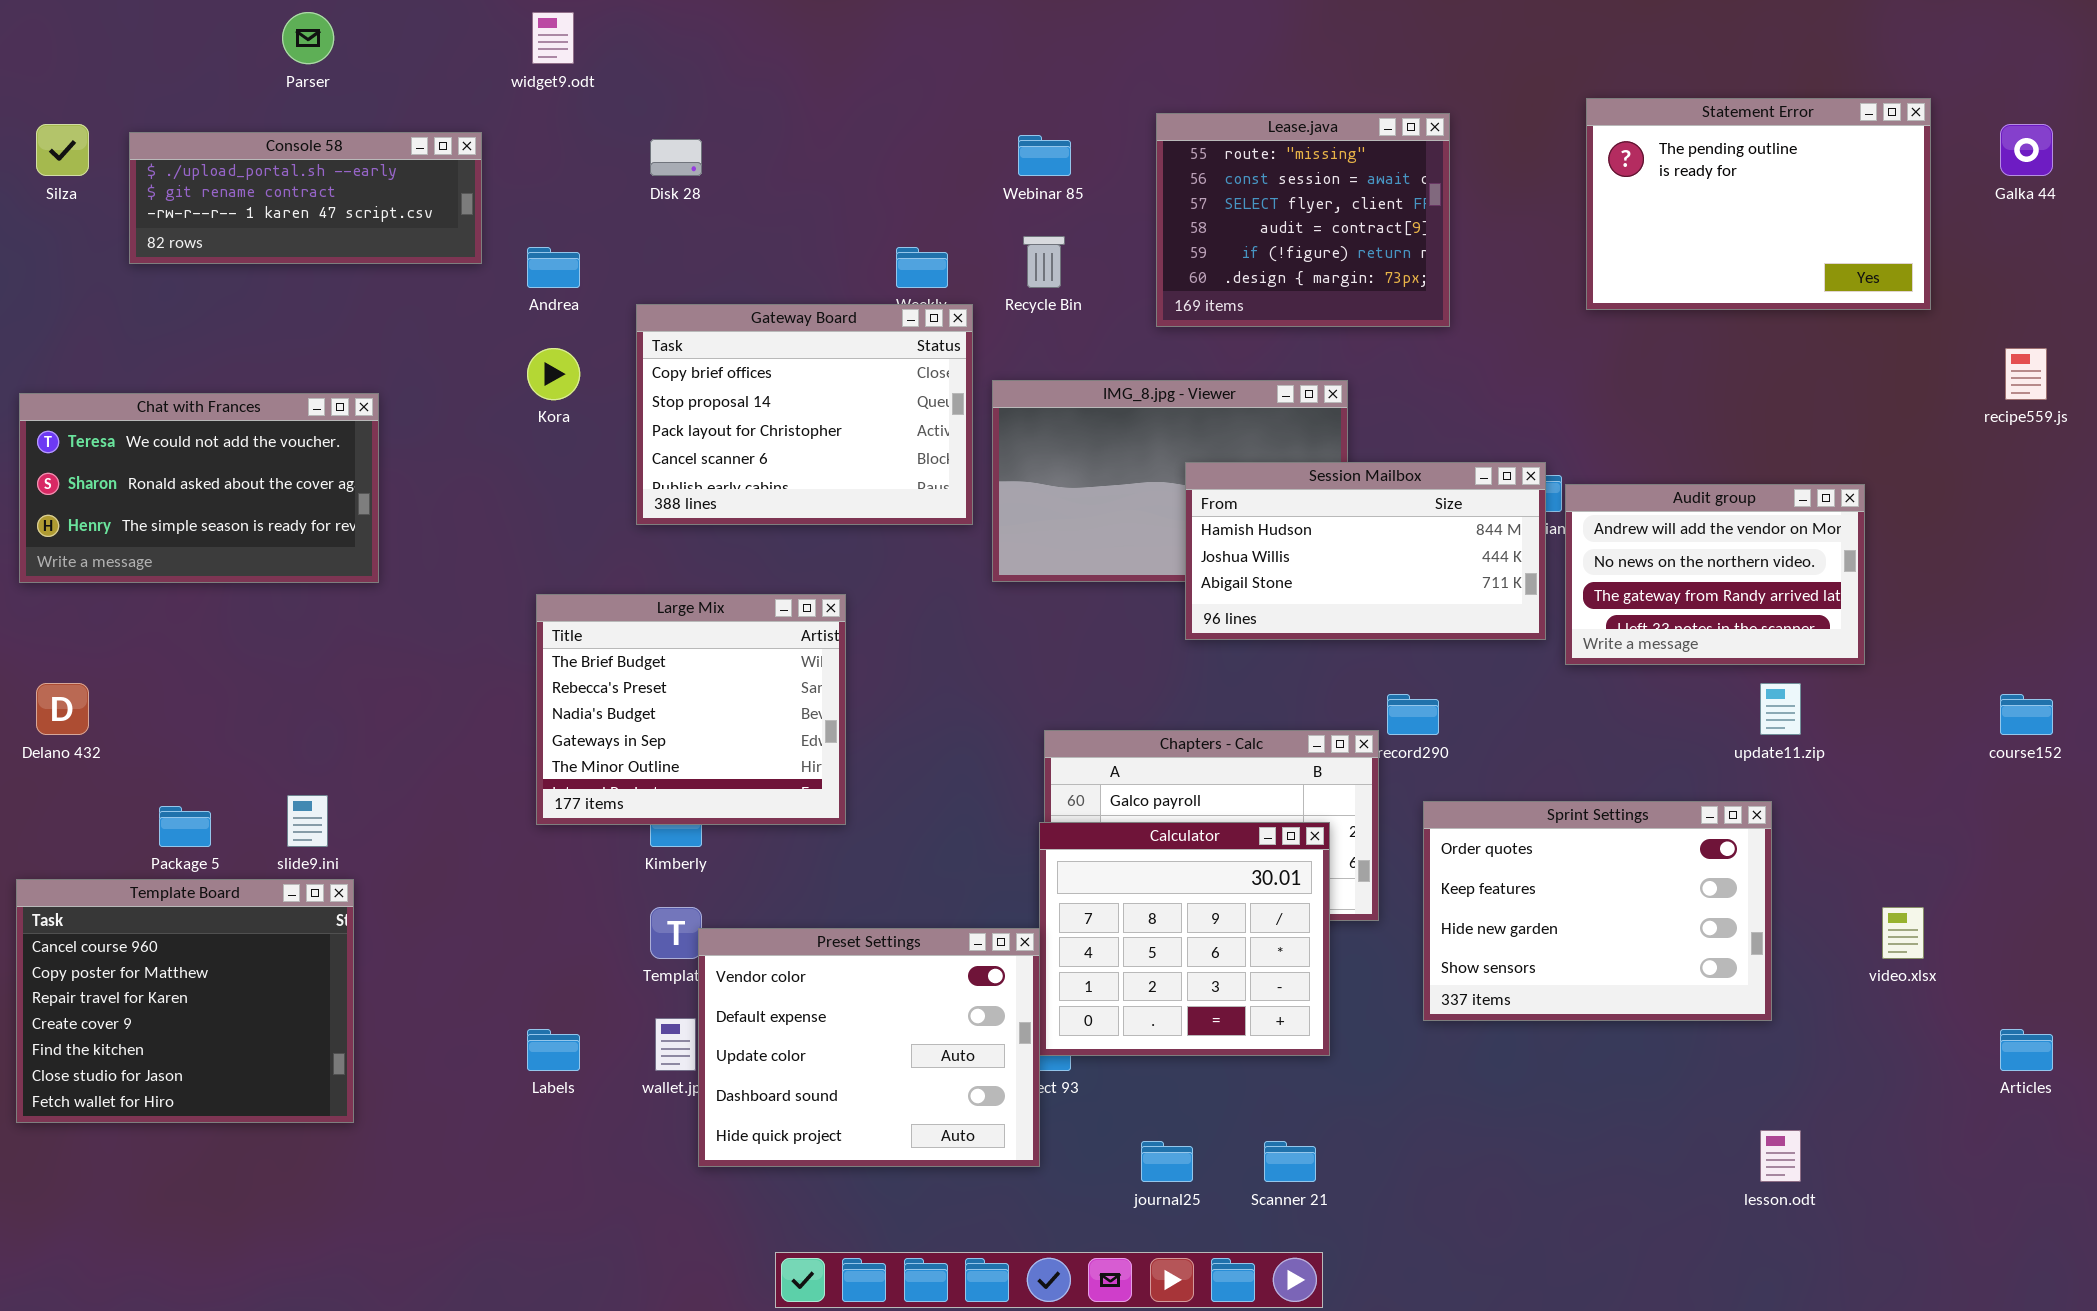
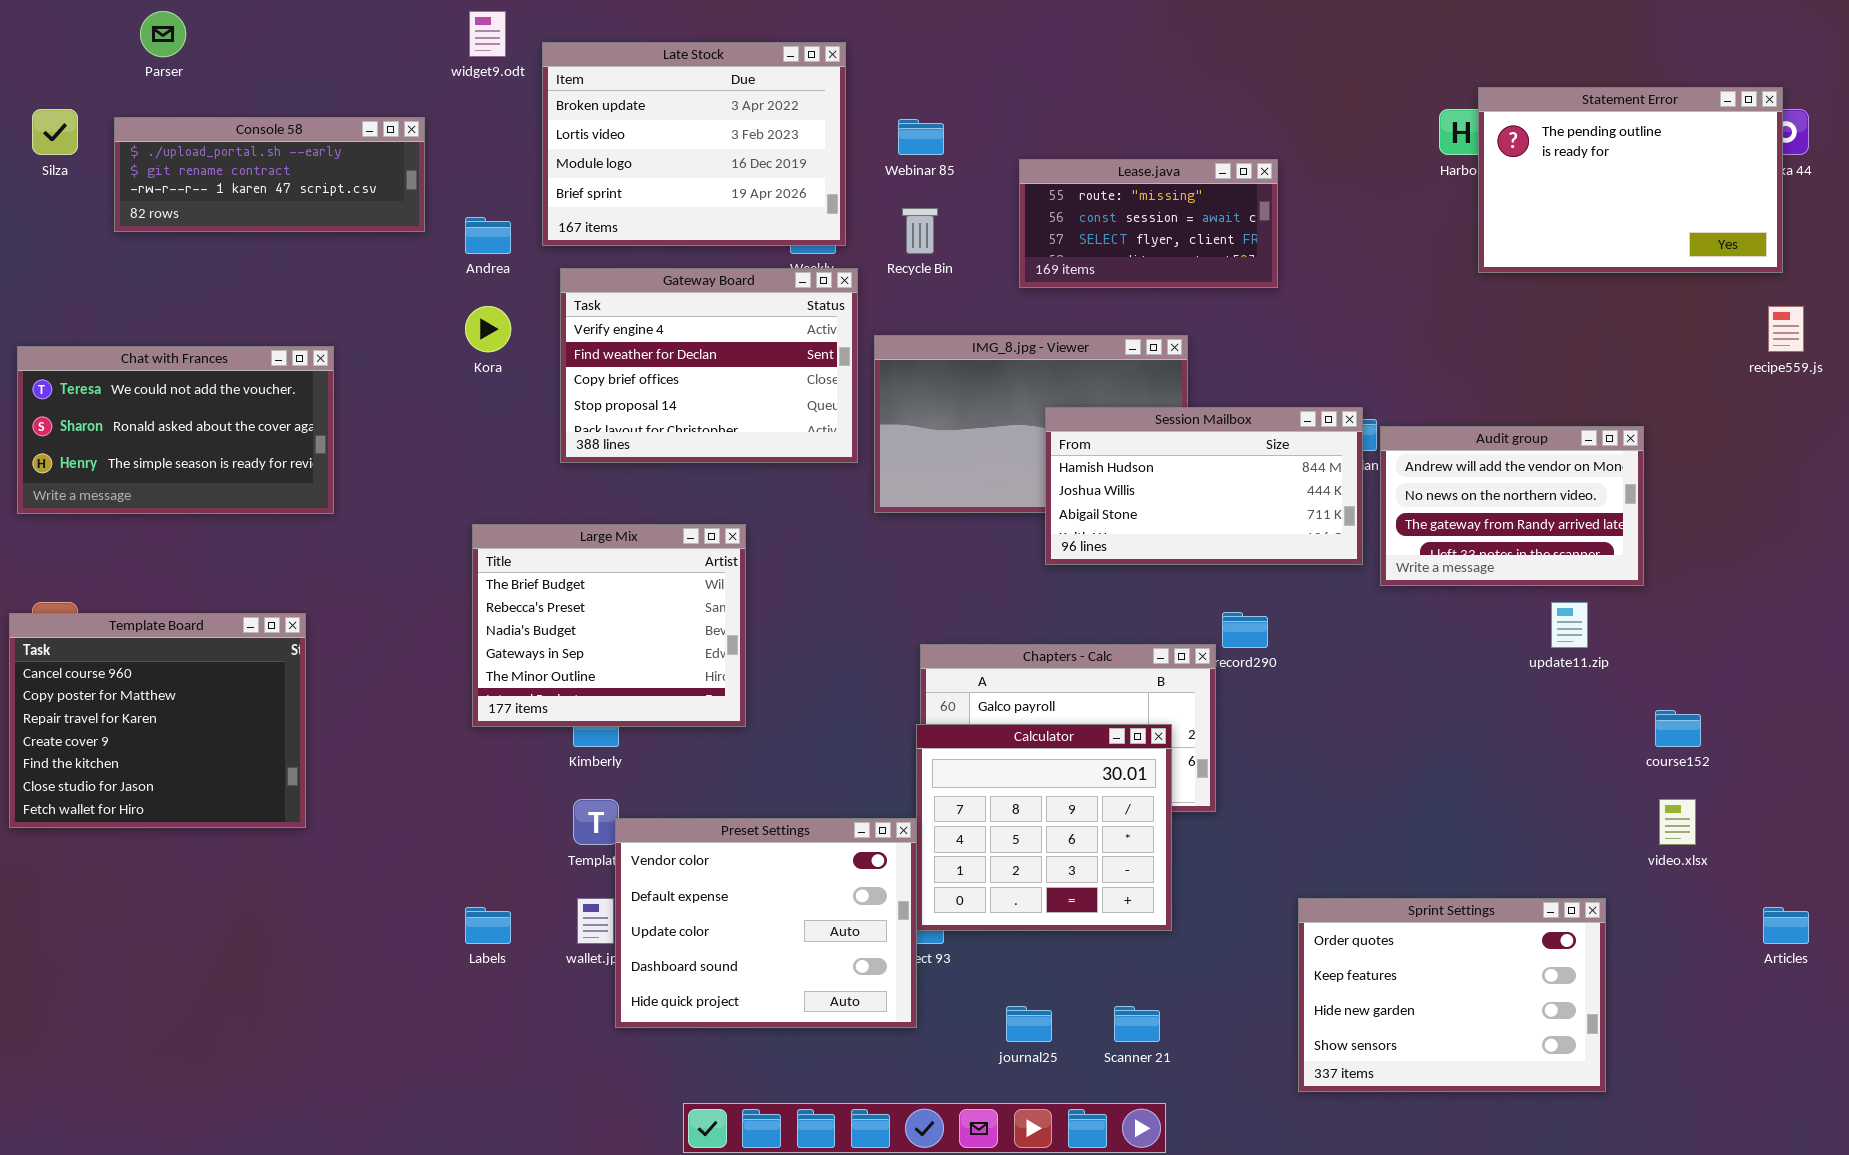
Parser: [282,12,334,64] -> [140,11,186,57], moved
Late Stock: none -> [542,42,846,246], opened
Statement Error: [1586,98,1931,310] -> [1478,87,1783,273], moved
Lease.java: [1156,113,1450,327] -> [1019,159,1278,288], resized
Gateway Board: [636,304,973,525] -> [560,268,858,463], scrolled up 2 rows
course152: [2000,694,2053,735] -> [1655,710,1701,747], moved
Sprint Settings: [1423,801,1772,1021] -> [1298,898,1606,1092], moved
Template Board: [16,879,354,1123] -> [9,613,306,828], moved

